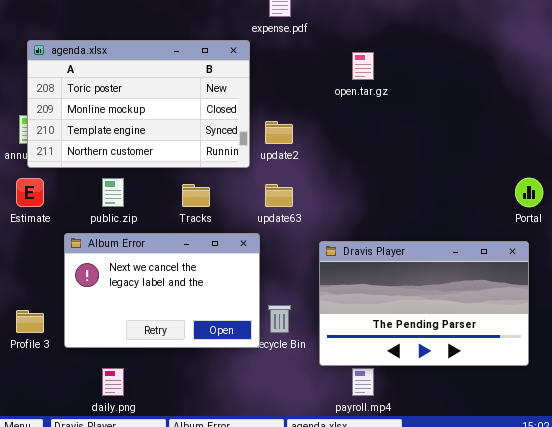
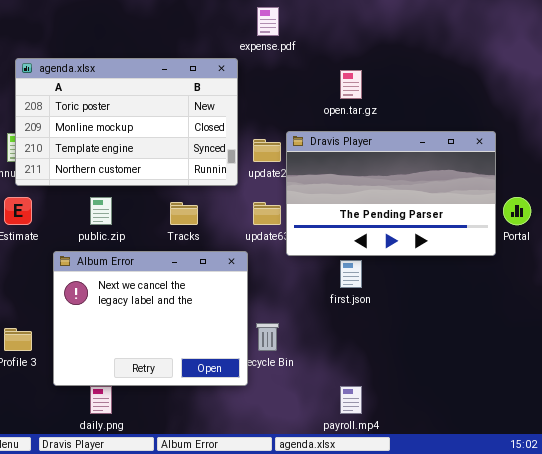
Album Error: [64,233,260,348] -> [53,251,248,386], resized
Dravis Player: [319,241,529,366] -> [286,131,496,256], moved

